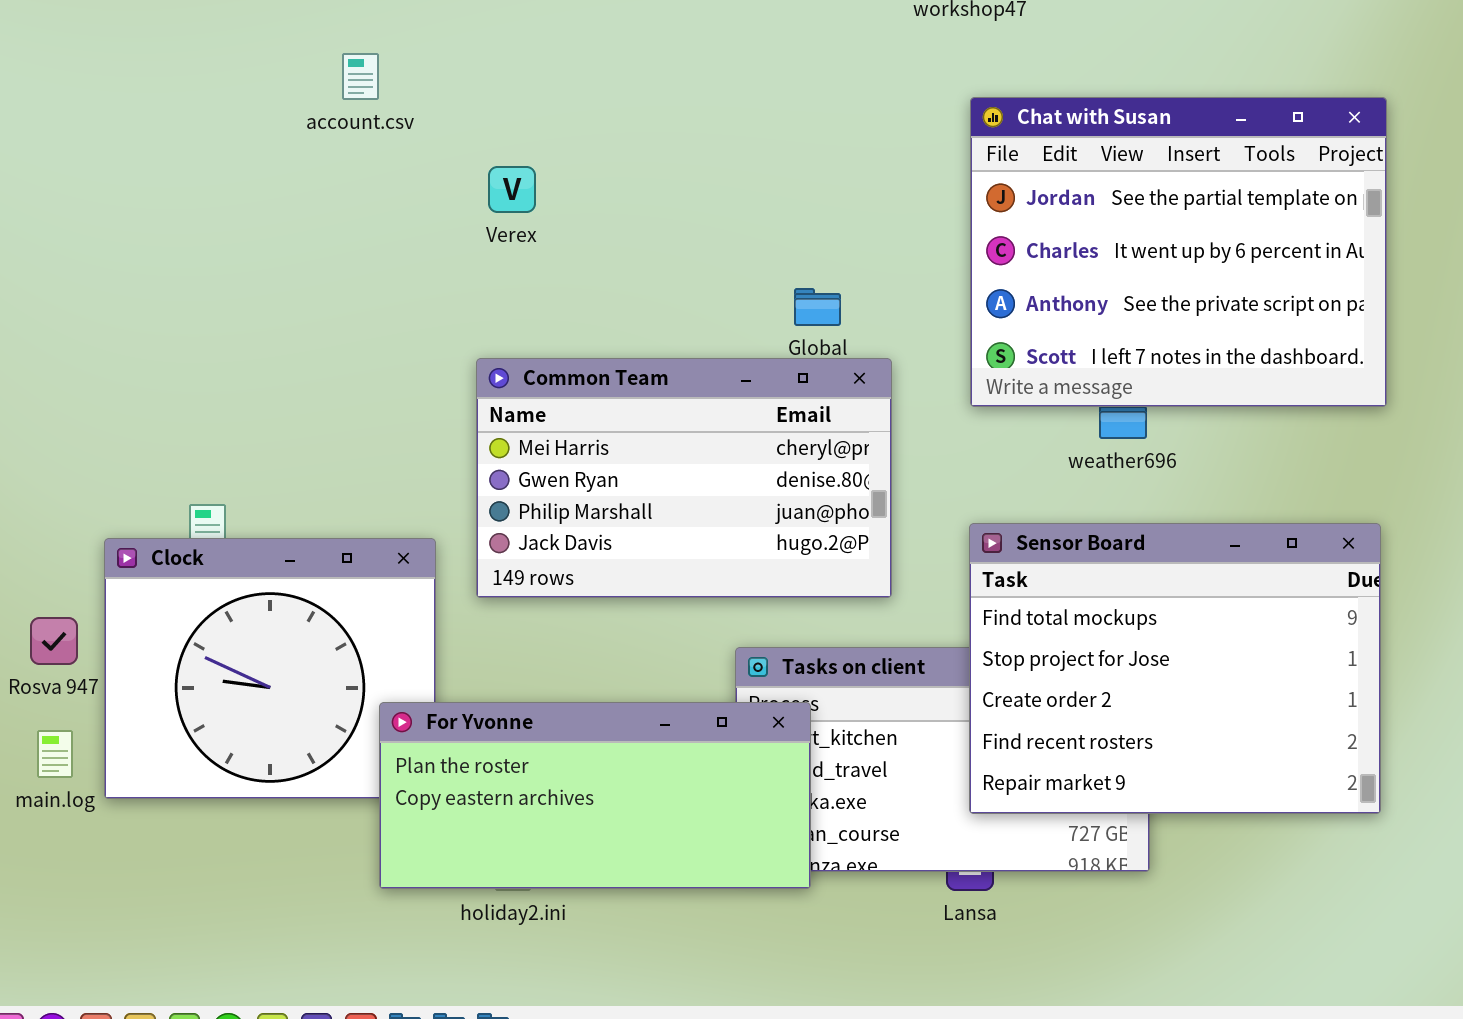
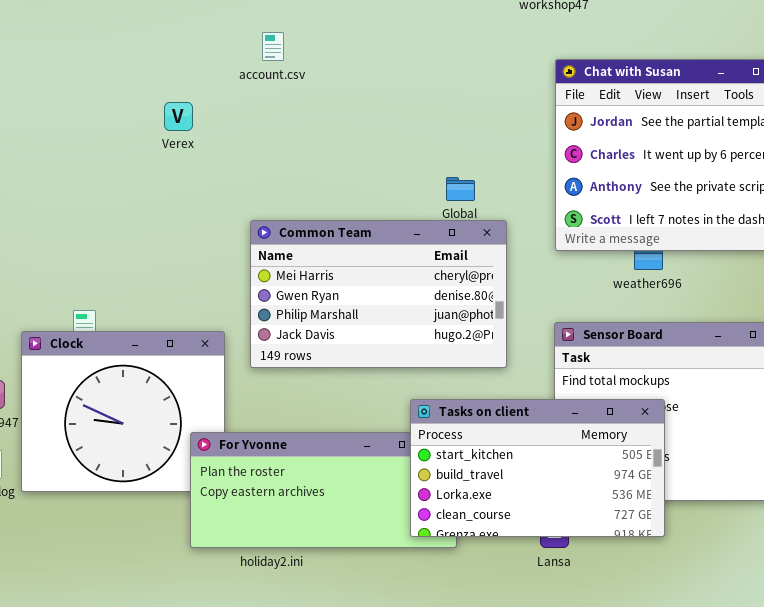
account.csv: [342,53,379,100] -> [262,32,284,61], moved
Verex: [488,166,536,213] -> [164,102,193,131], moved
Tasks on client: [735,647,1150,872] -> [410,399,665,537], raised

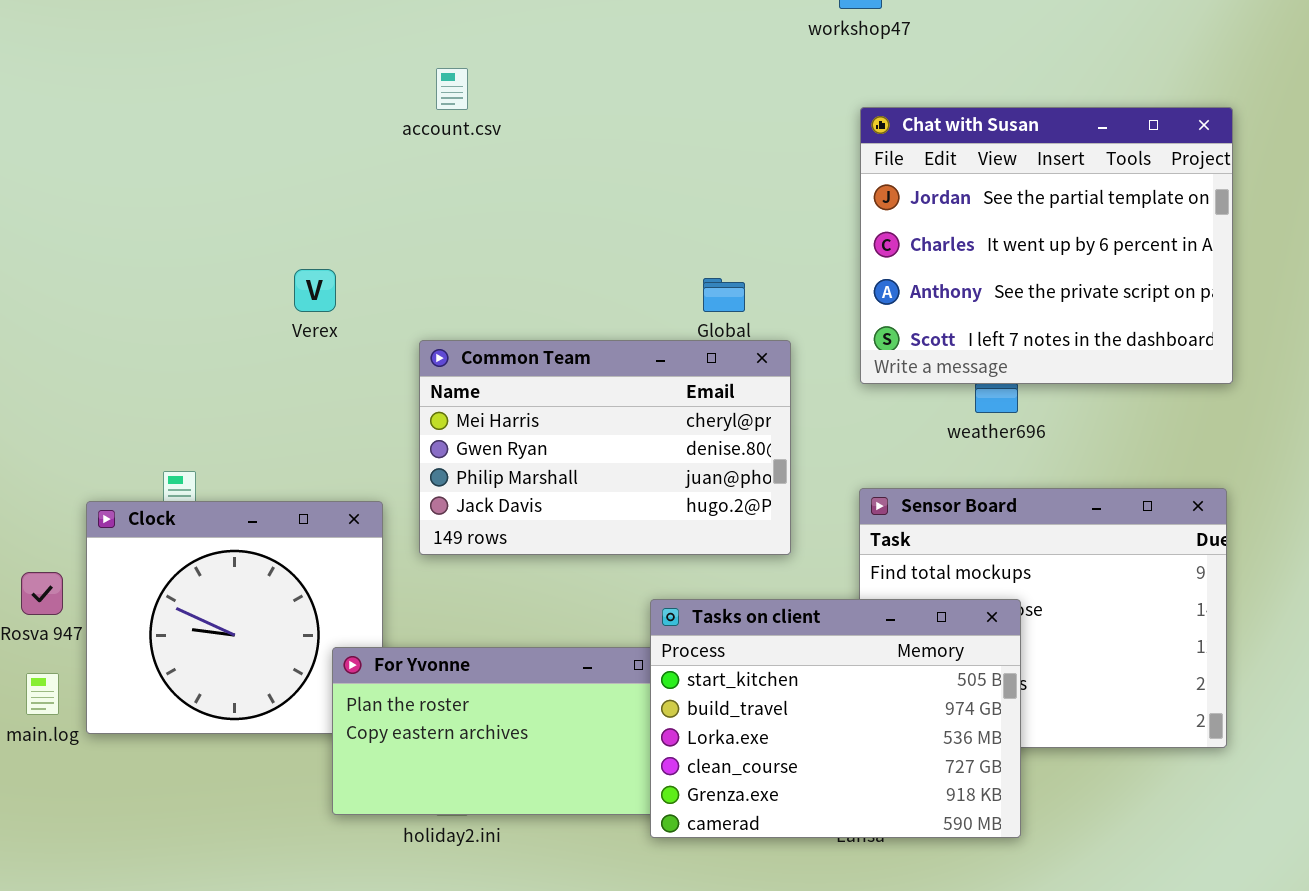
Verex: [164,102,193,131] -> [294,269,336,312], moved
Tasks on client: [410,399,665,537] -> [650,599,1021,838], resized

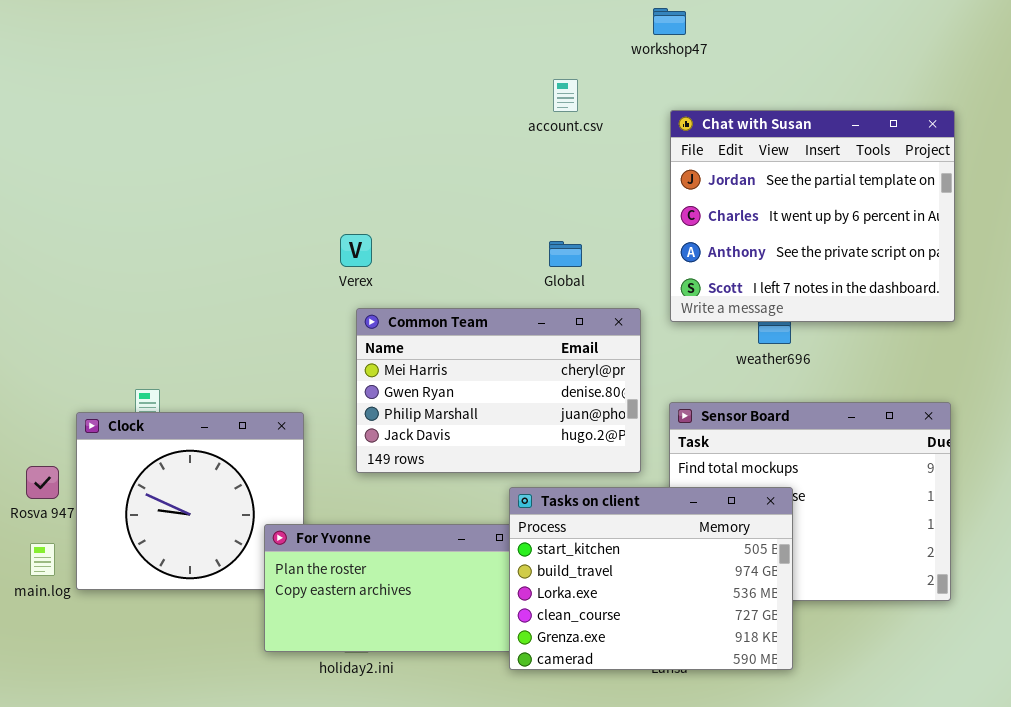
account.csv: [436,68,468,110] -> [553,79,578,112], moved
Verex: [294,269,336,312] -> [340,234,372,267], moved
Common Team: [419,340,791,555] -> [356,308,641,473], moved

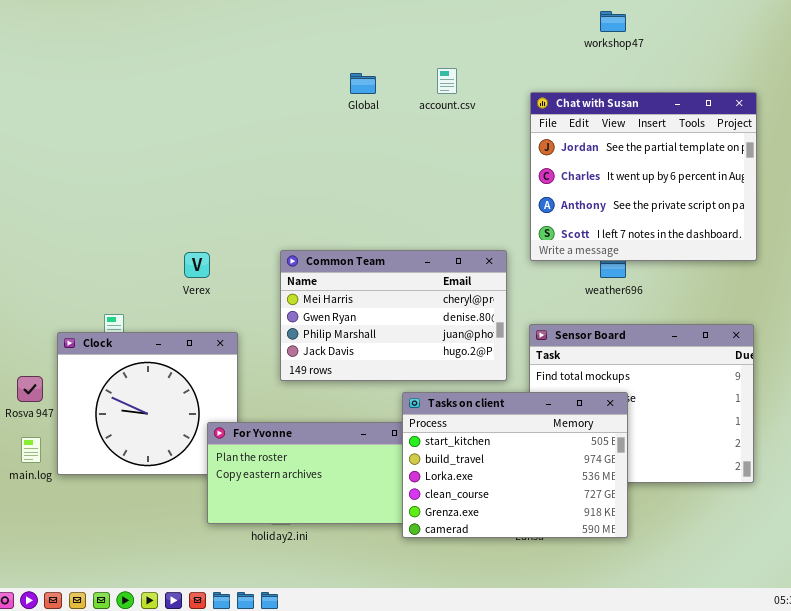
workshop47: [653,8,686,35] -> [600,11,626,32], moved
Verex: [340,234,372,267] -> [184,252,210,278], moved
Global: [549,241,582,267] -> [350,73,376,94], moved

